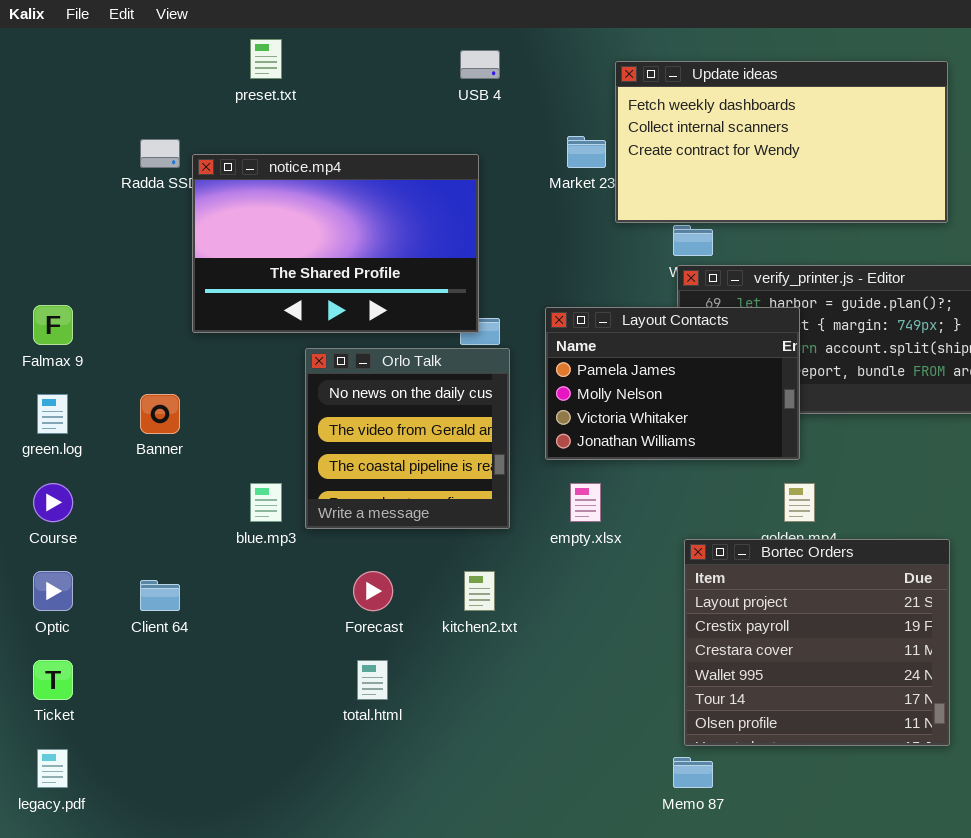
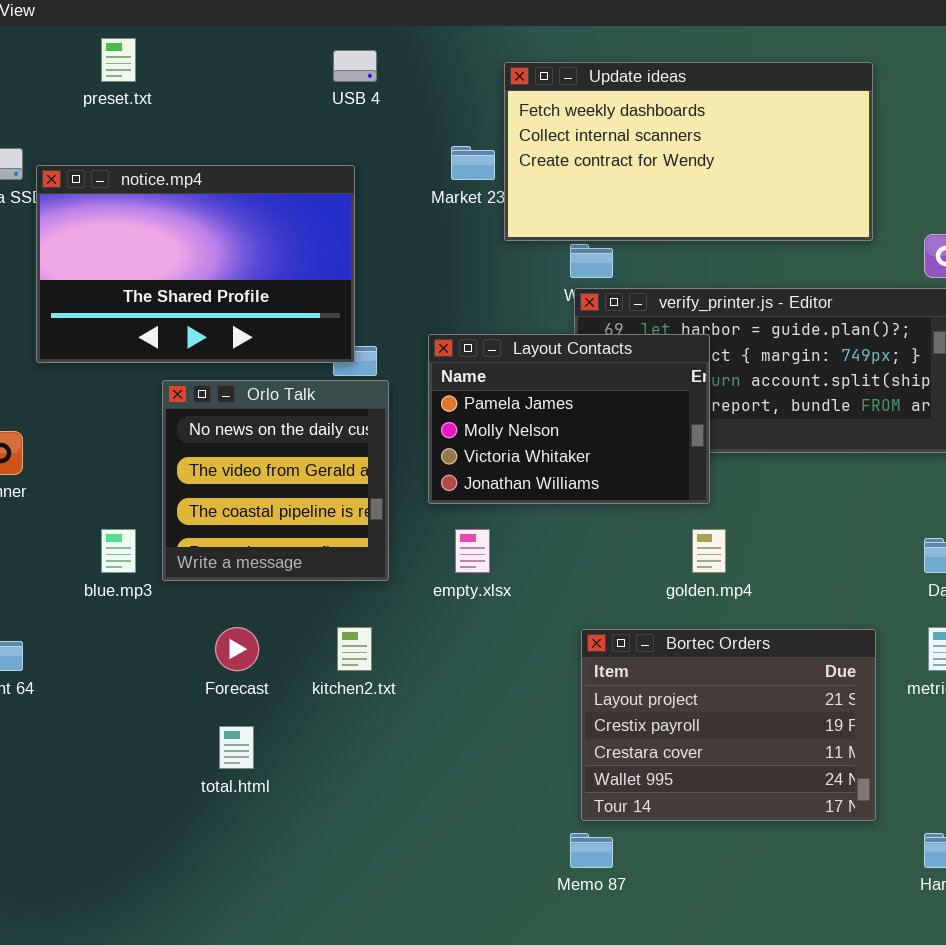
Bortec Orders: [684,539,950,746] -> [581,629,876,821], resized

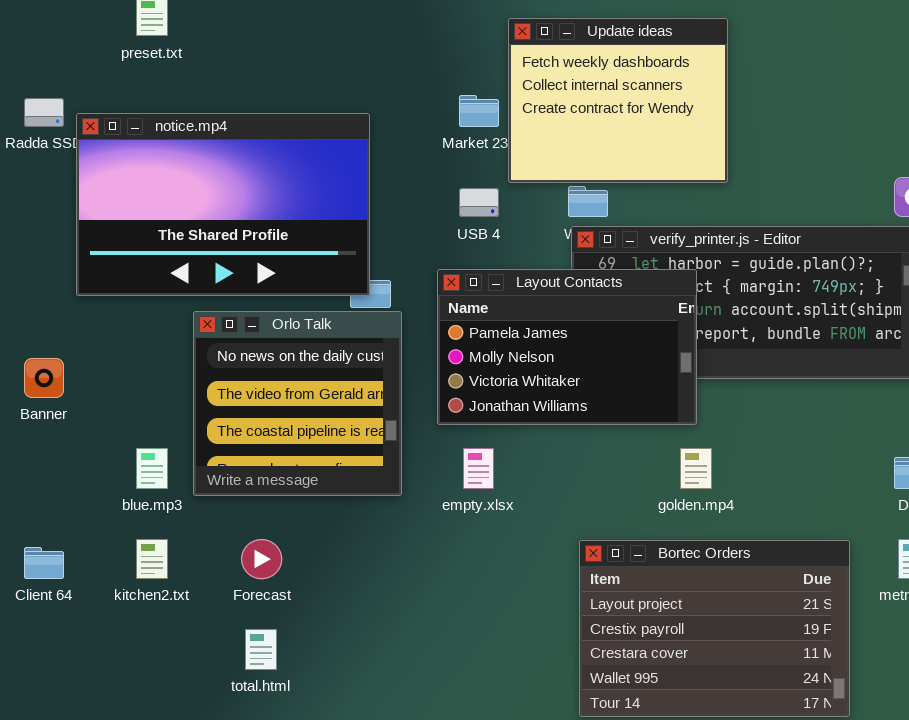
USB 4: [333,50,377,82] -> [459,188,499,217], moved
Update ideas: [504,62,873,241] -> [508,18,728,183], resized
kitchen2.txt: [337,627,372,671] -> [136,539,168,579], moved

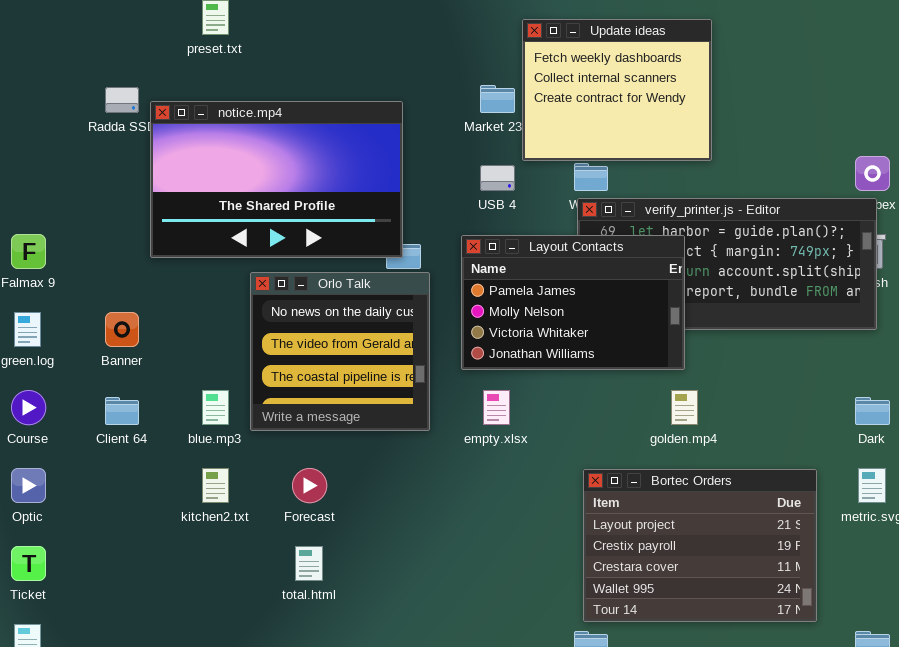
Client 64: [24,547,64,579] -> [105,397,139,425], moved

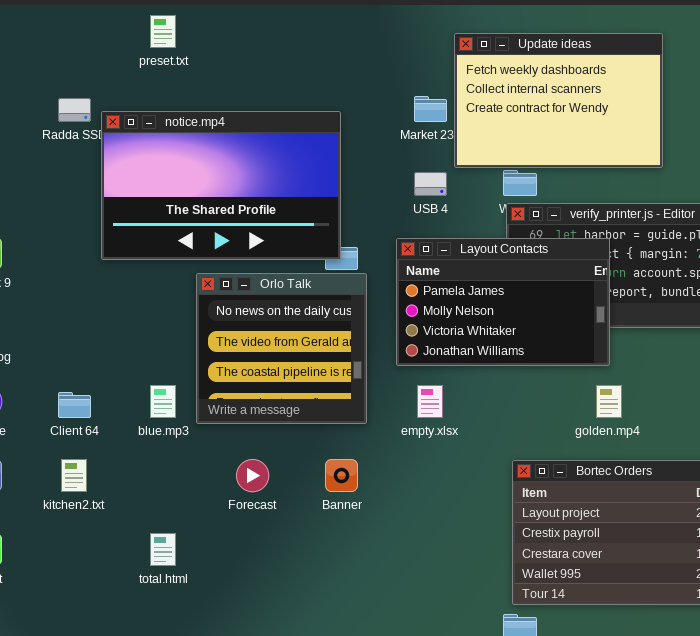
Update ideas: [522,19,712,161] -> [454,33,663,168], resized
Banner: [105,312,139,347] -> [325,459,358,492], moved
kitchen2.txt: [202,468,229,503] -> [61,459,87,492], moved
total.html: [295,546,323,581] -> [150,533,176,566], moved

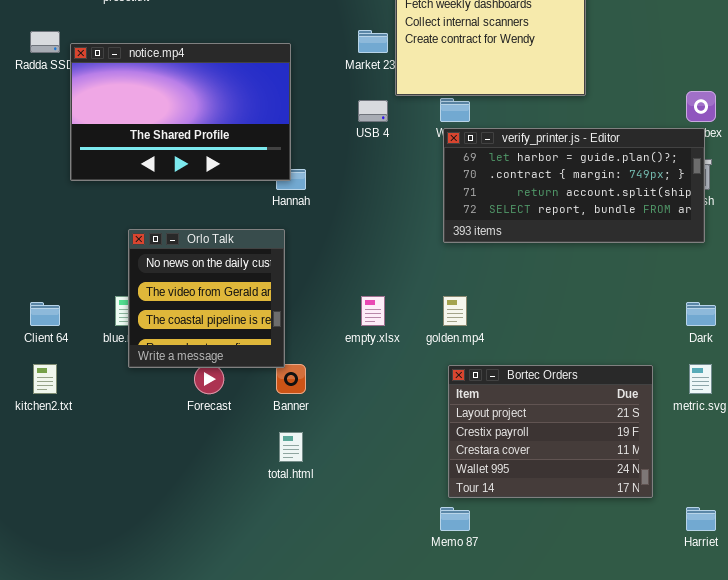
Layout Contacts: [396,238,610,366] -> none, closed
Orlo Talk: [196,273,367,424] -> [128,229,285,368], moved
golden.mp4: [596,385,622,418] -> [443,296,467,326], moved
total.html: [150,533,176,566] -> [279,432,303,462], moved

